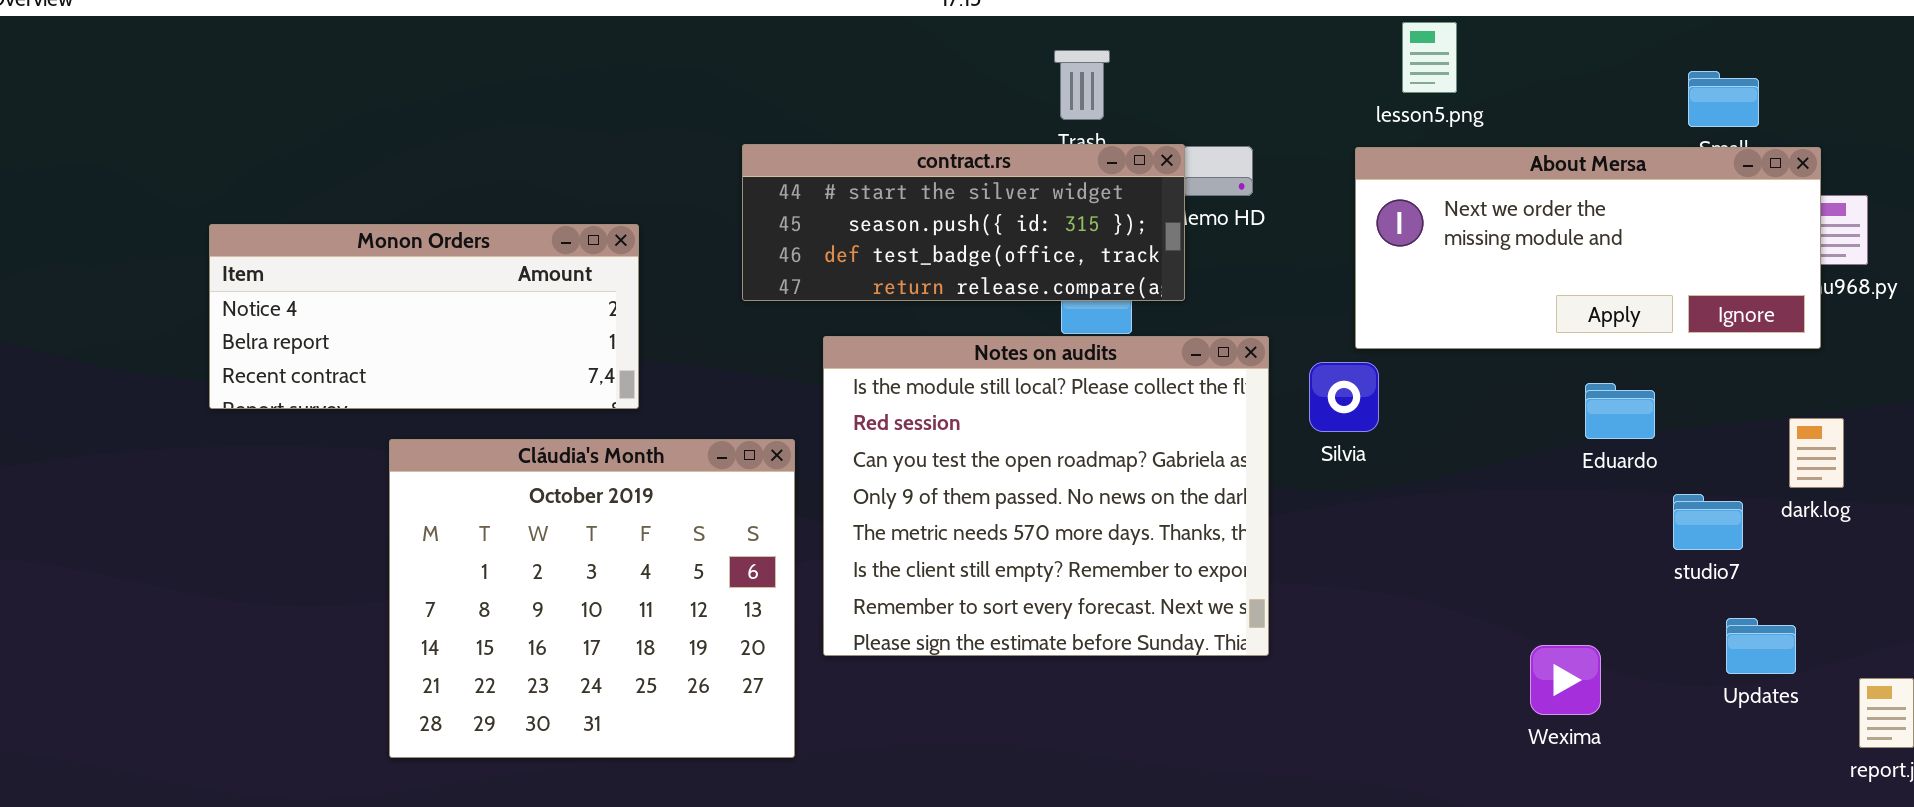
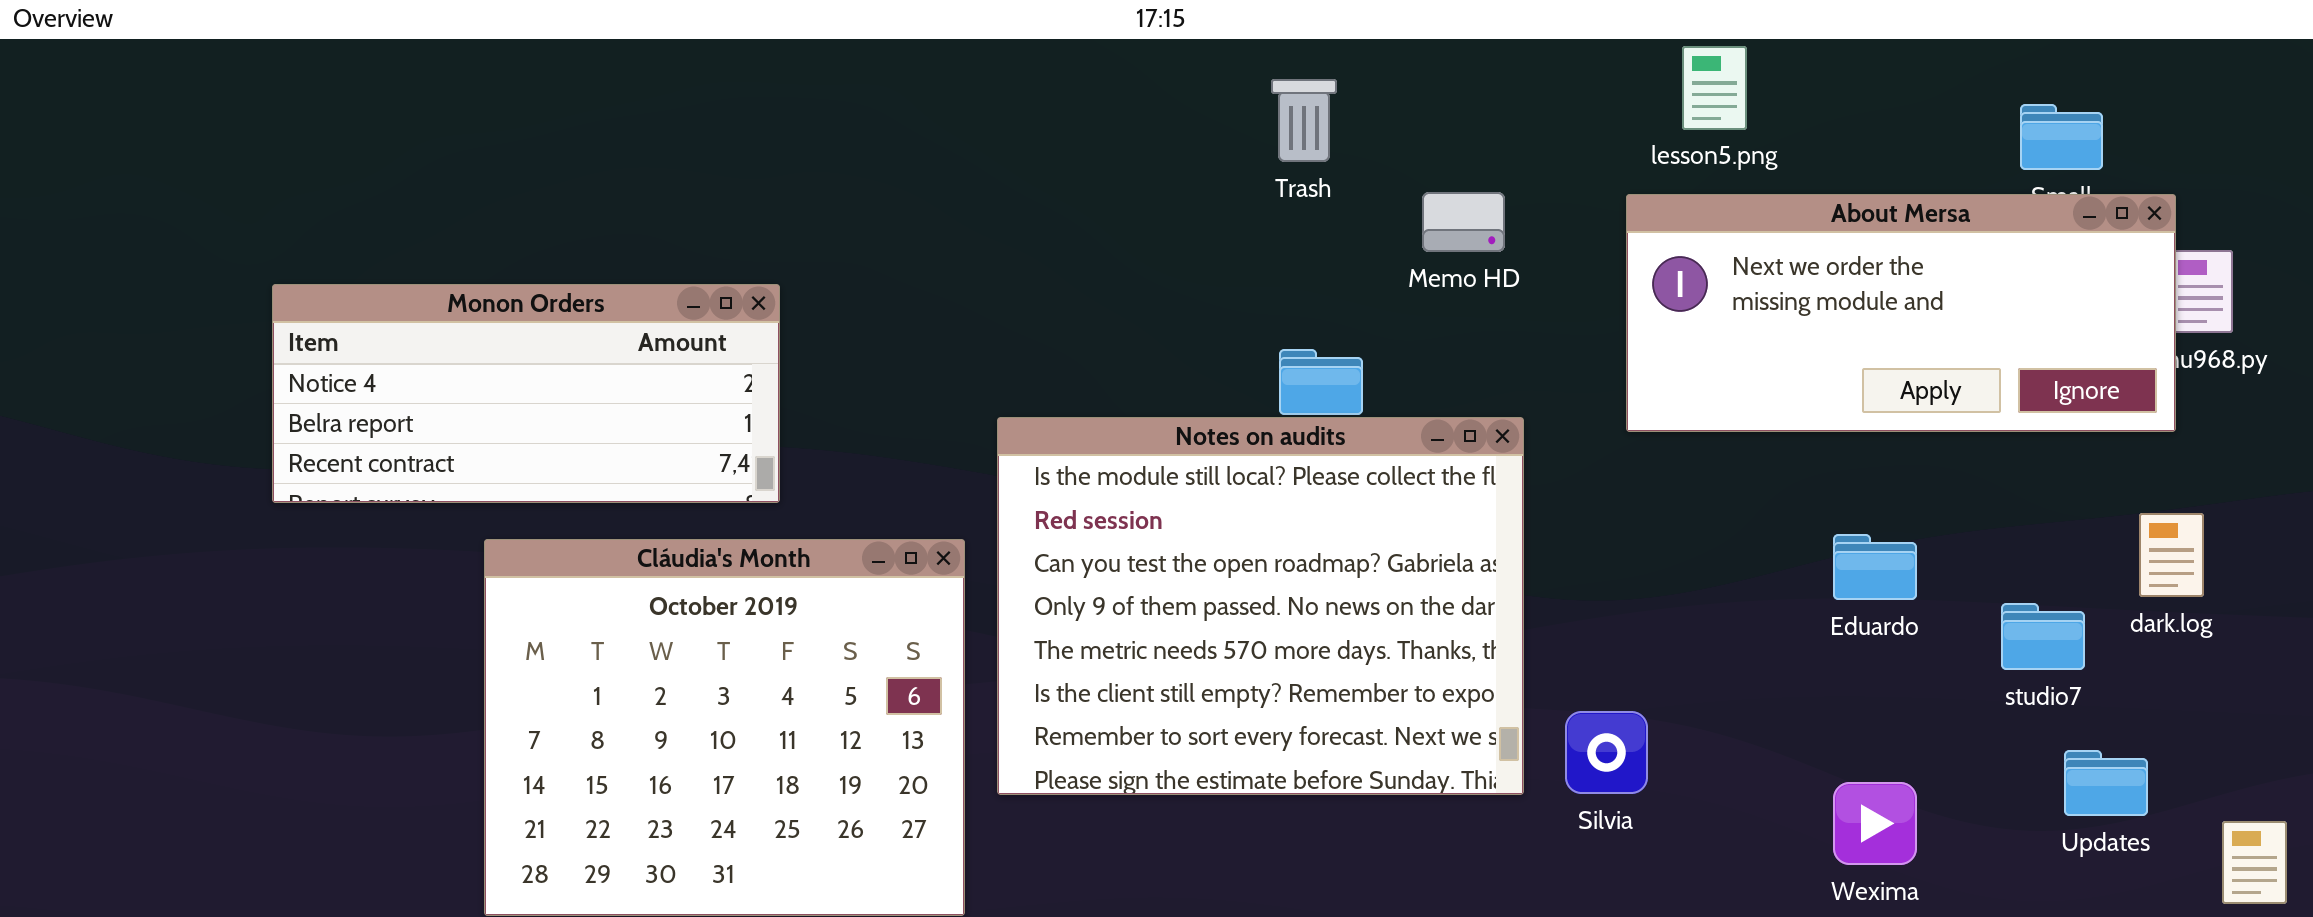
contract.rs: [742,144,1185,301] -> none, closed
Silvia: [1309,362,1379,432] -> [1565,711,1648,794], moved
Eduardo: [1585,383,1655,439] -> [1833,534,1917,600], moved

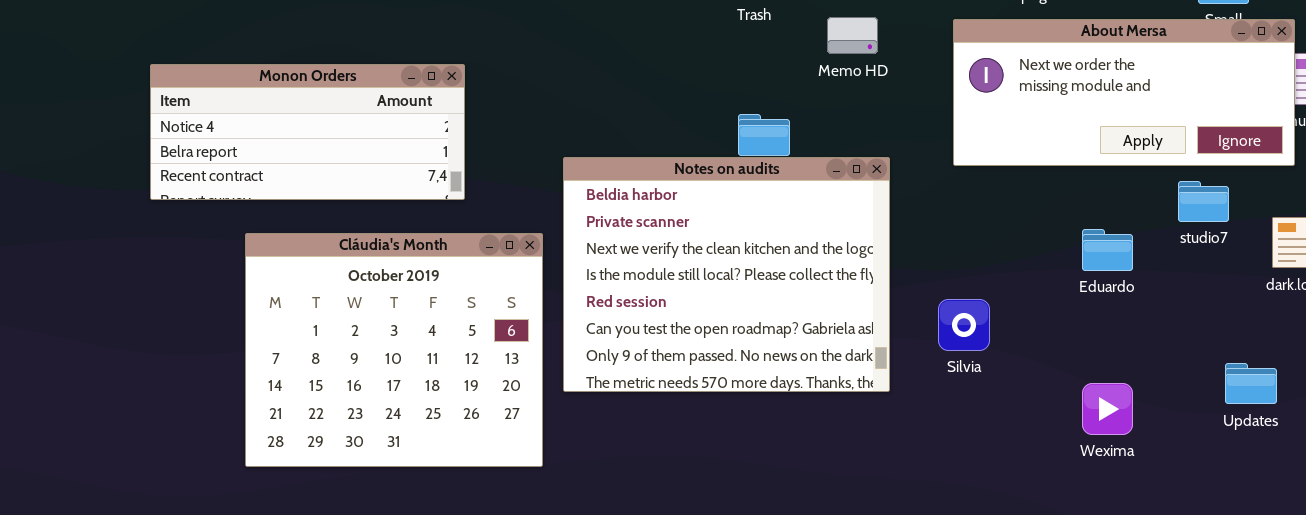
Monon Orders: [272,284,780,503] -> [150,64,465,200], moved
Notes on audits: [997,417,1524,795] -> [563,157,890,392], scrolled up 3 rows
studio7: [2001,603,2085,670] -> [1178,181,1229,222], moved
Silvia: [1565,711,1648,794] -> [938,299,990,351], moved

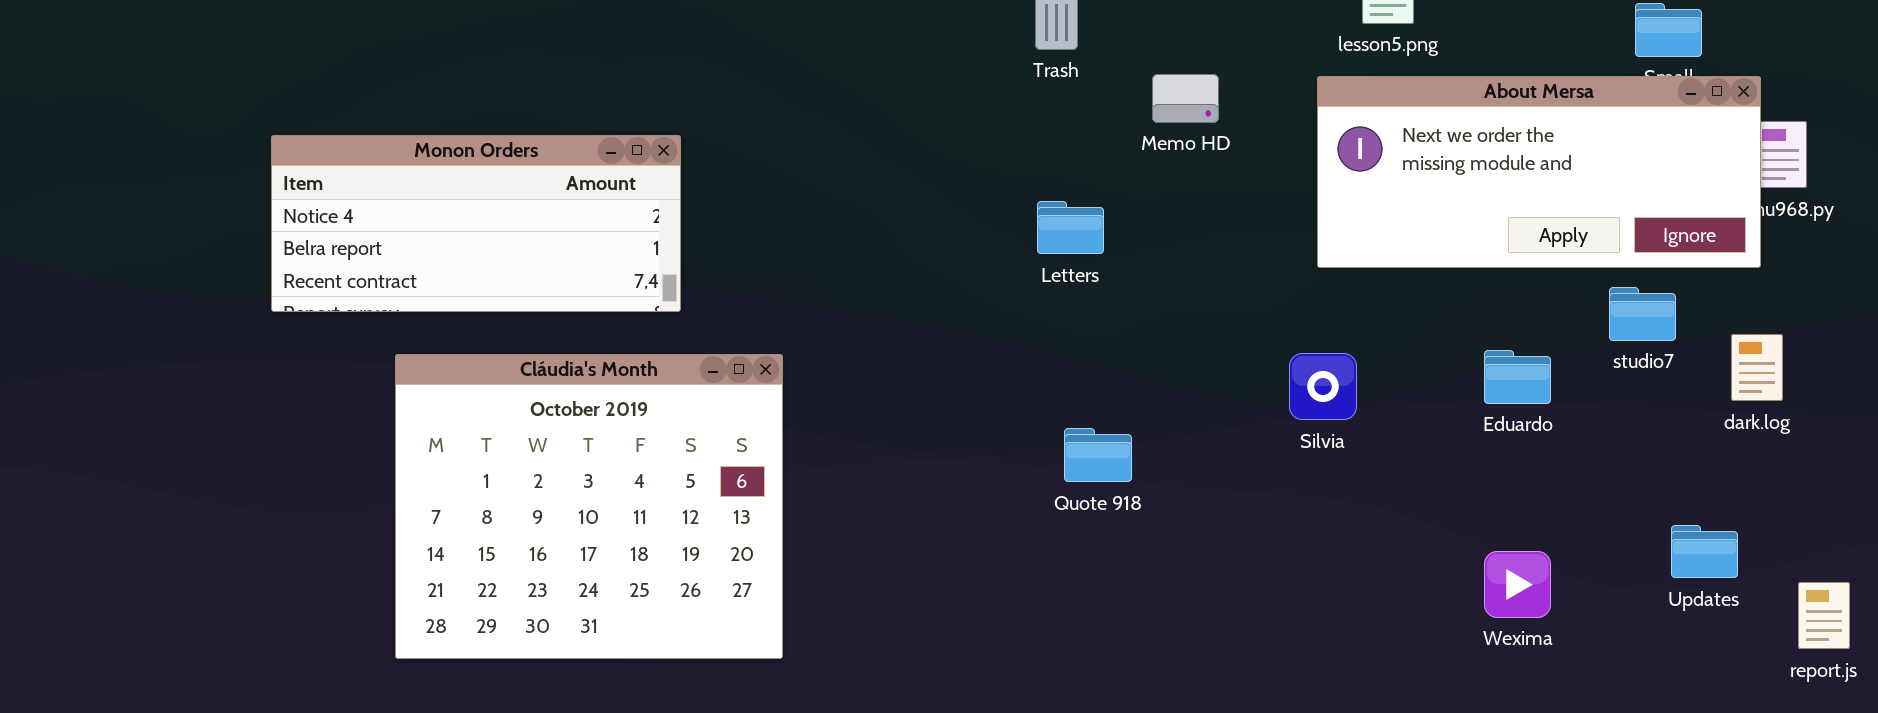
Notes on audits: [563,157,890,392] -> none, closed
Silvia: [938,299,990,351] -> [1289,353,1357,420], moved

